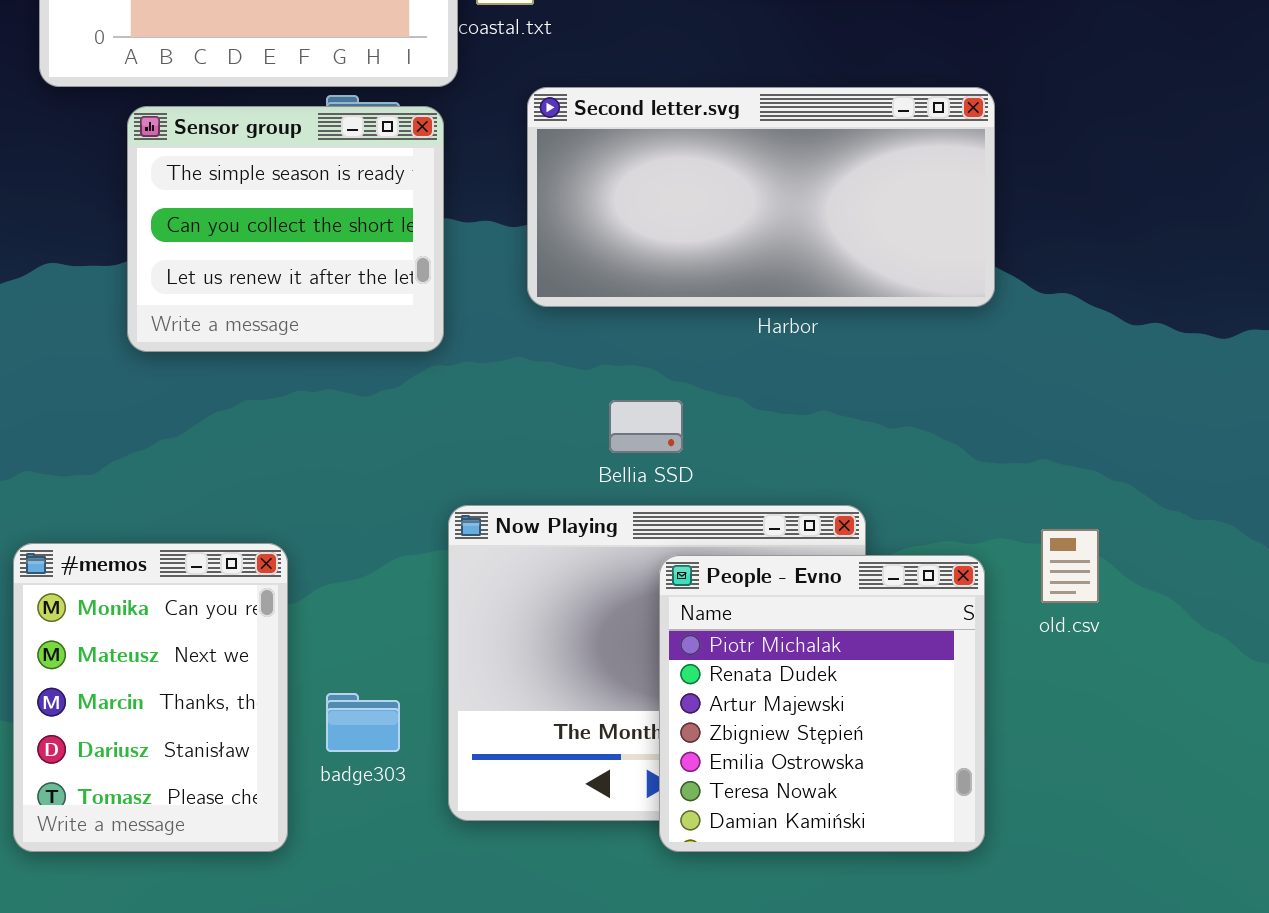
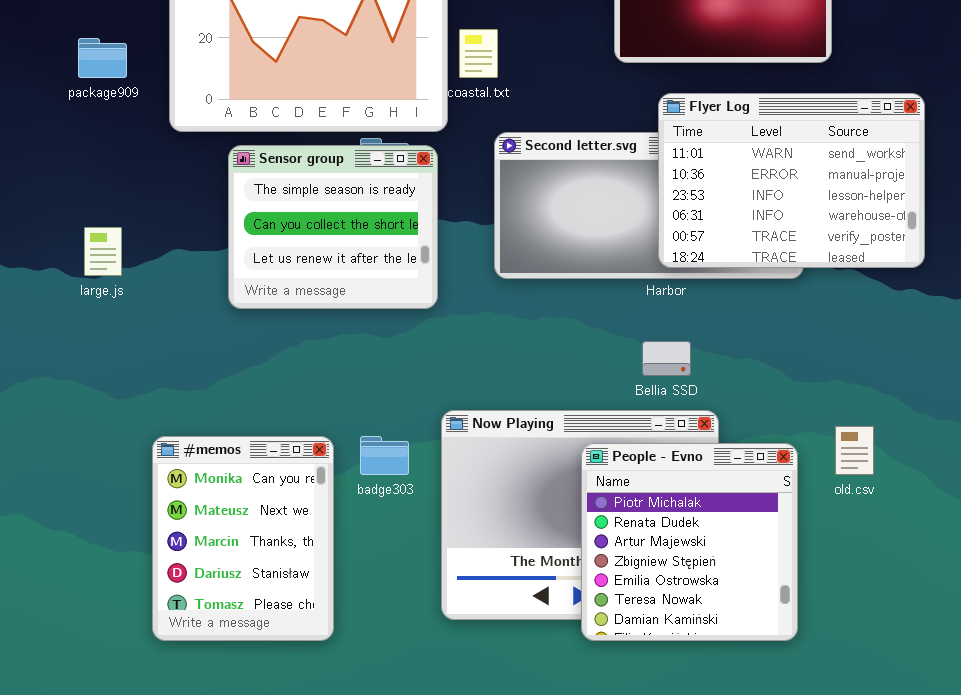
Flyer Log: none -> [658,93,925,268], opened
Bellia SSD: [609,400,683,453] -> [642,341,691,376], moved
badge303: [326,693,400,752] -> [360,436,409,475], moved

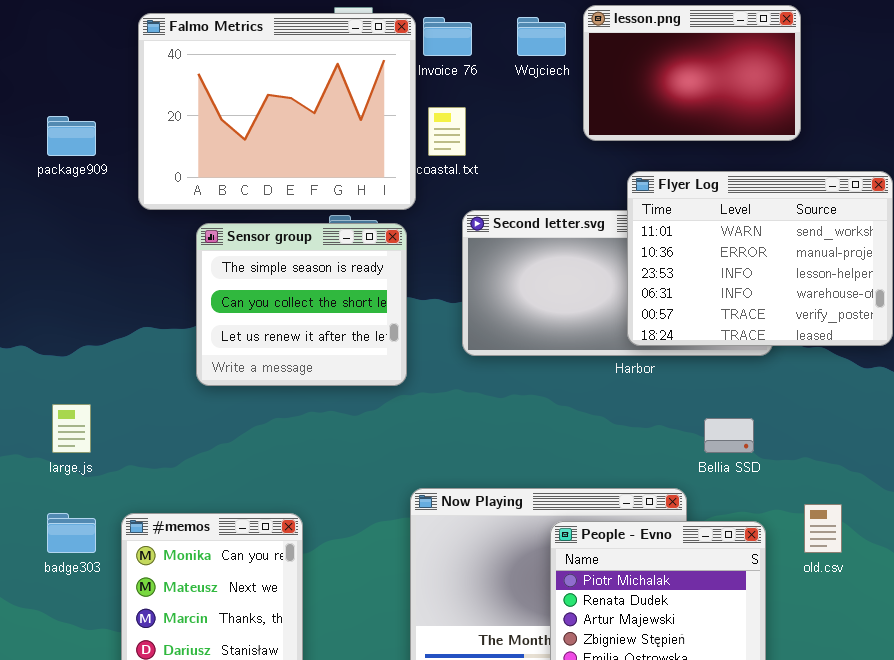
large.js: [84,227,122,276] -> [52,404,91,453], moved
Bellia SSD: [642,341,691,376] -> [704,418,754,453], moved
badge303: [360,436,409,475] -> [47,513,96,553], moved

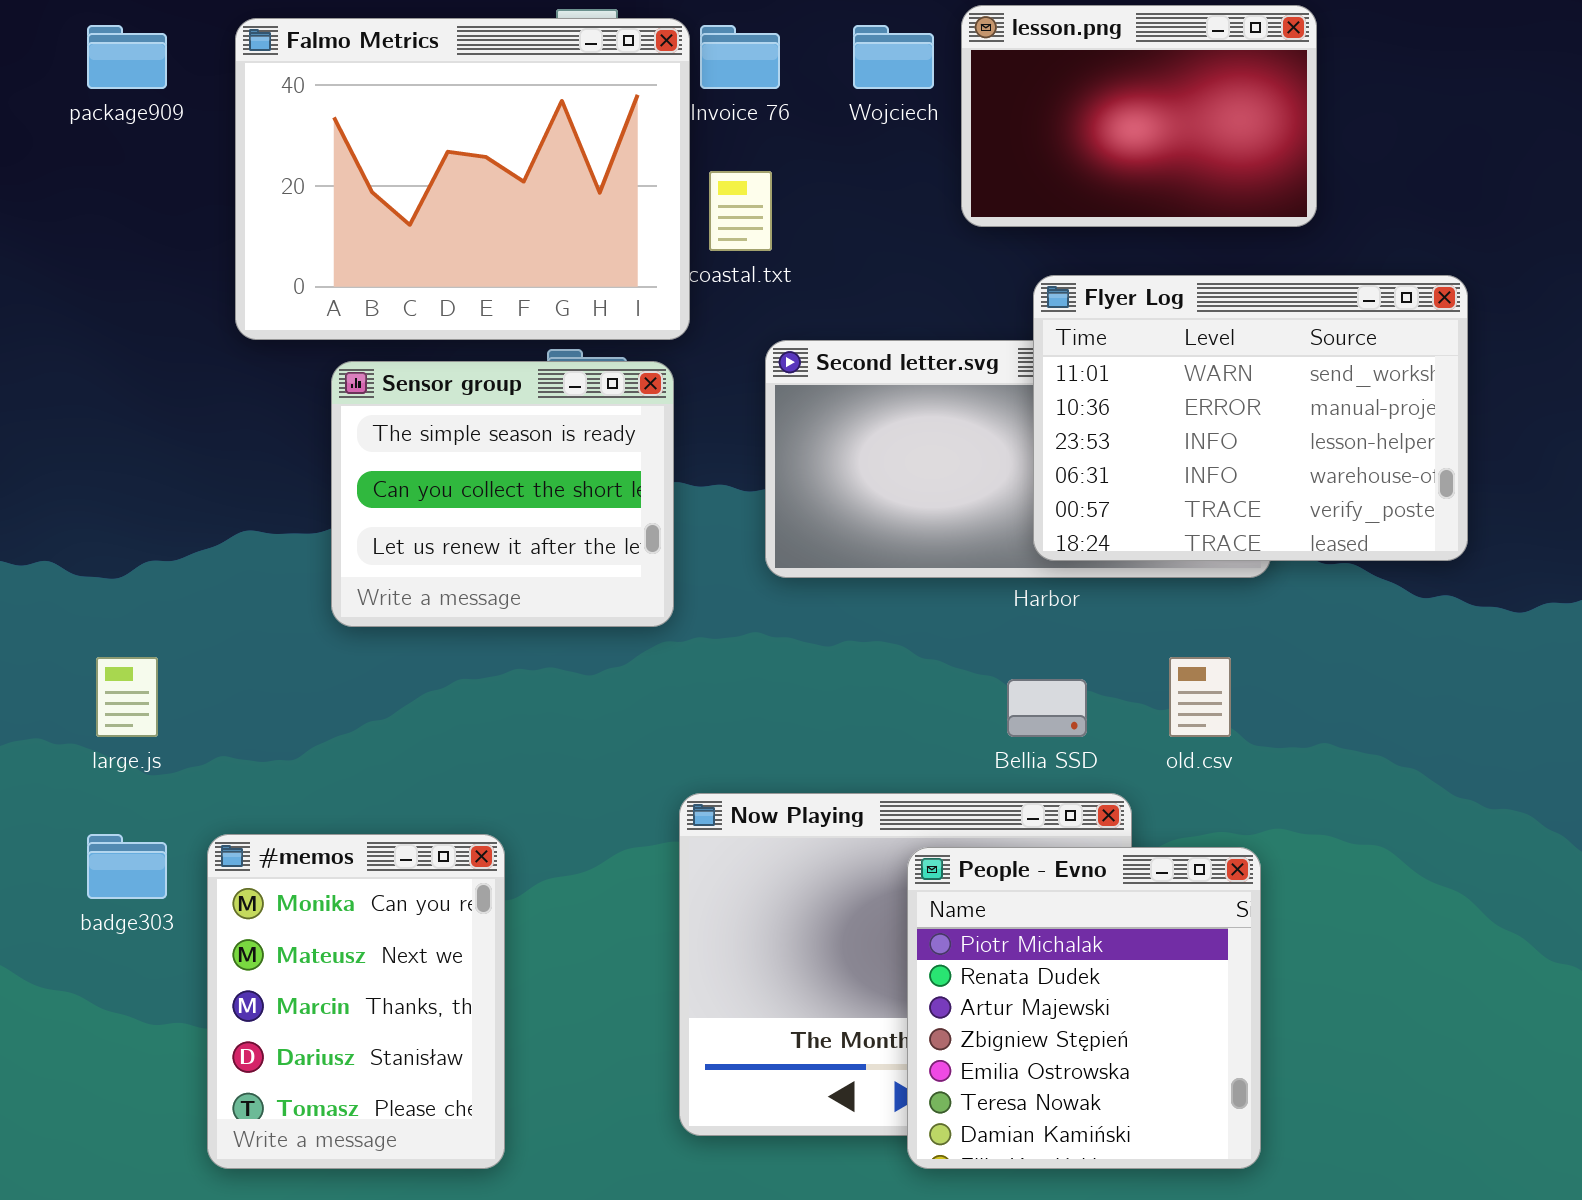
package909: [47,116,96,156] -> [87,25,167,89], moved
Bellia SSD: [704,418,754,453] -> [1007,679,1087,737], moved
old.csv: [804,504,842,553] -> [1169,657,1231,737], moved

